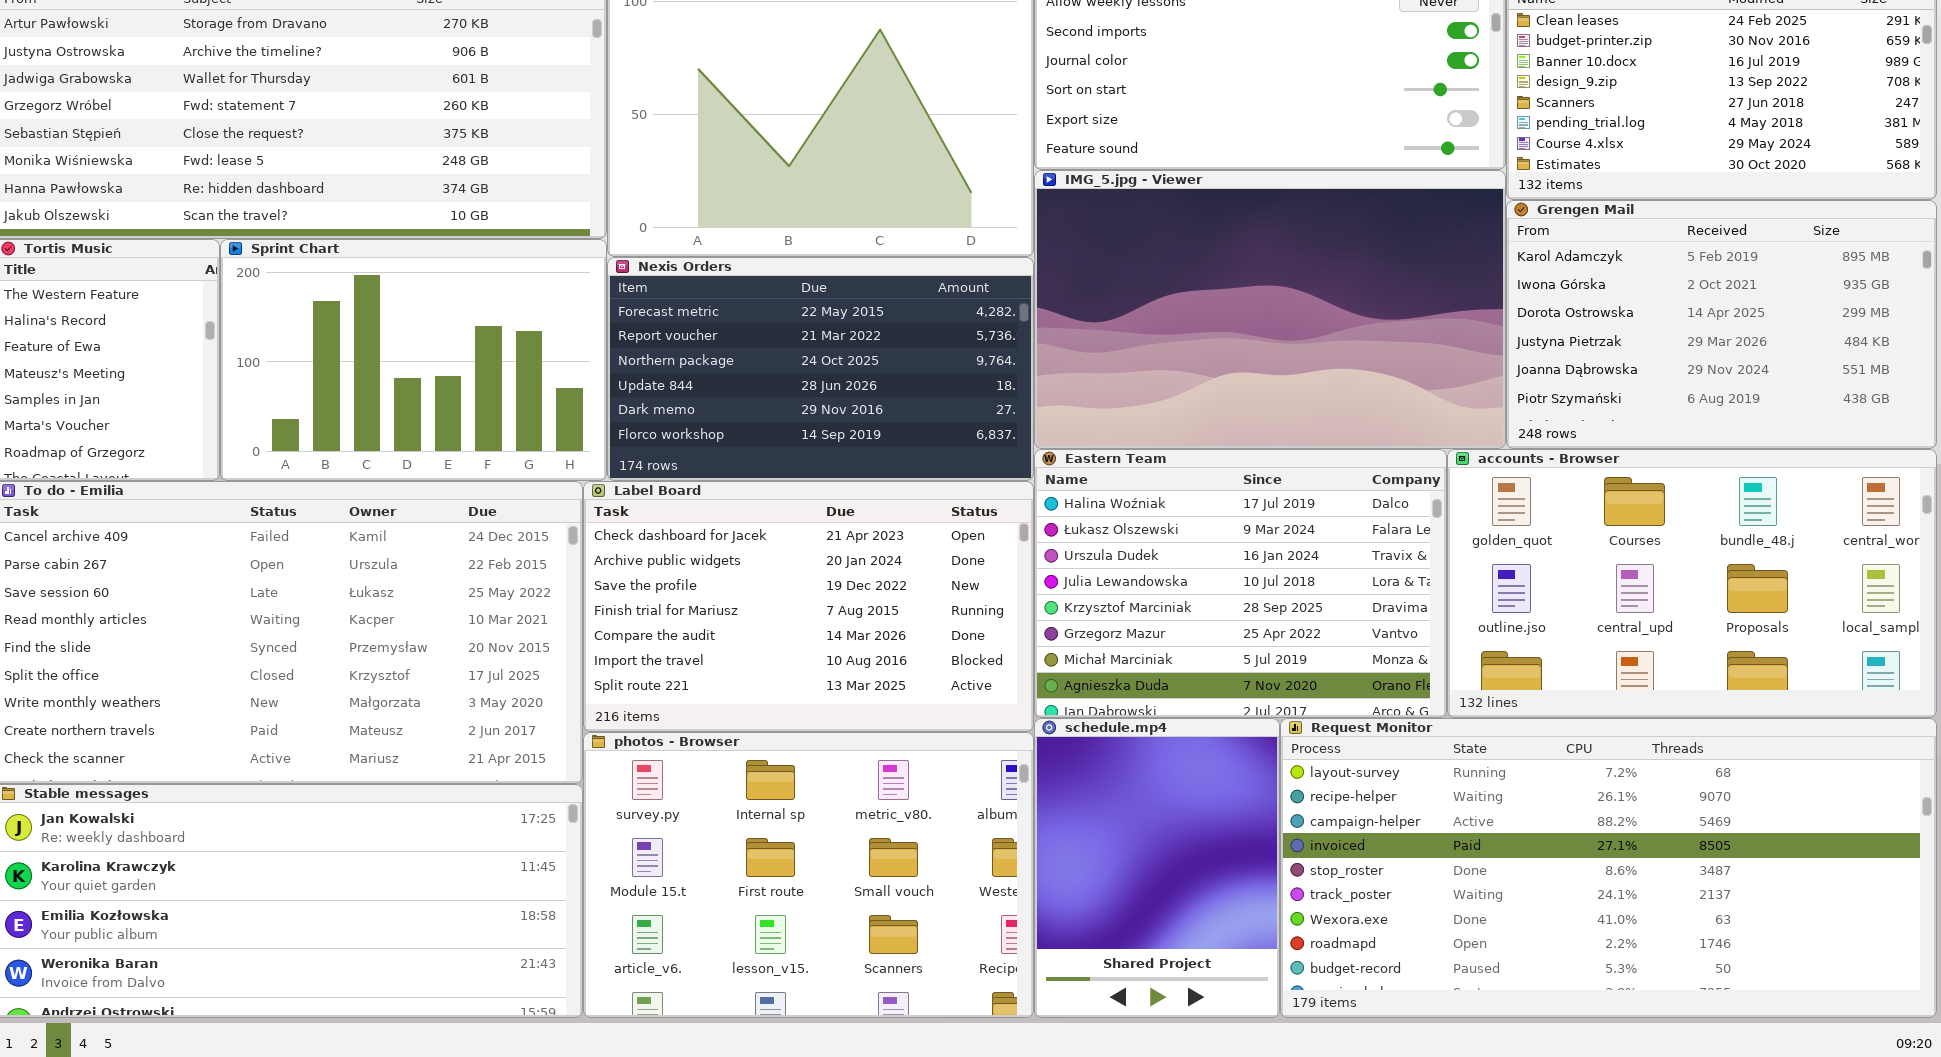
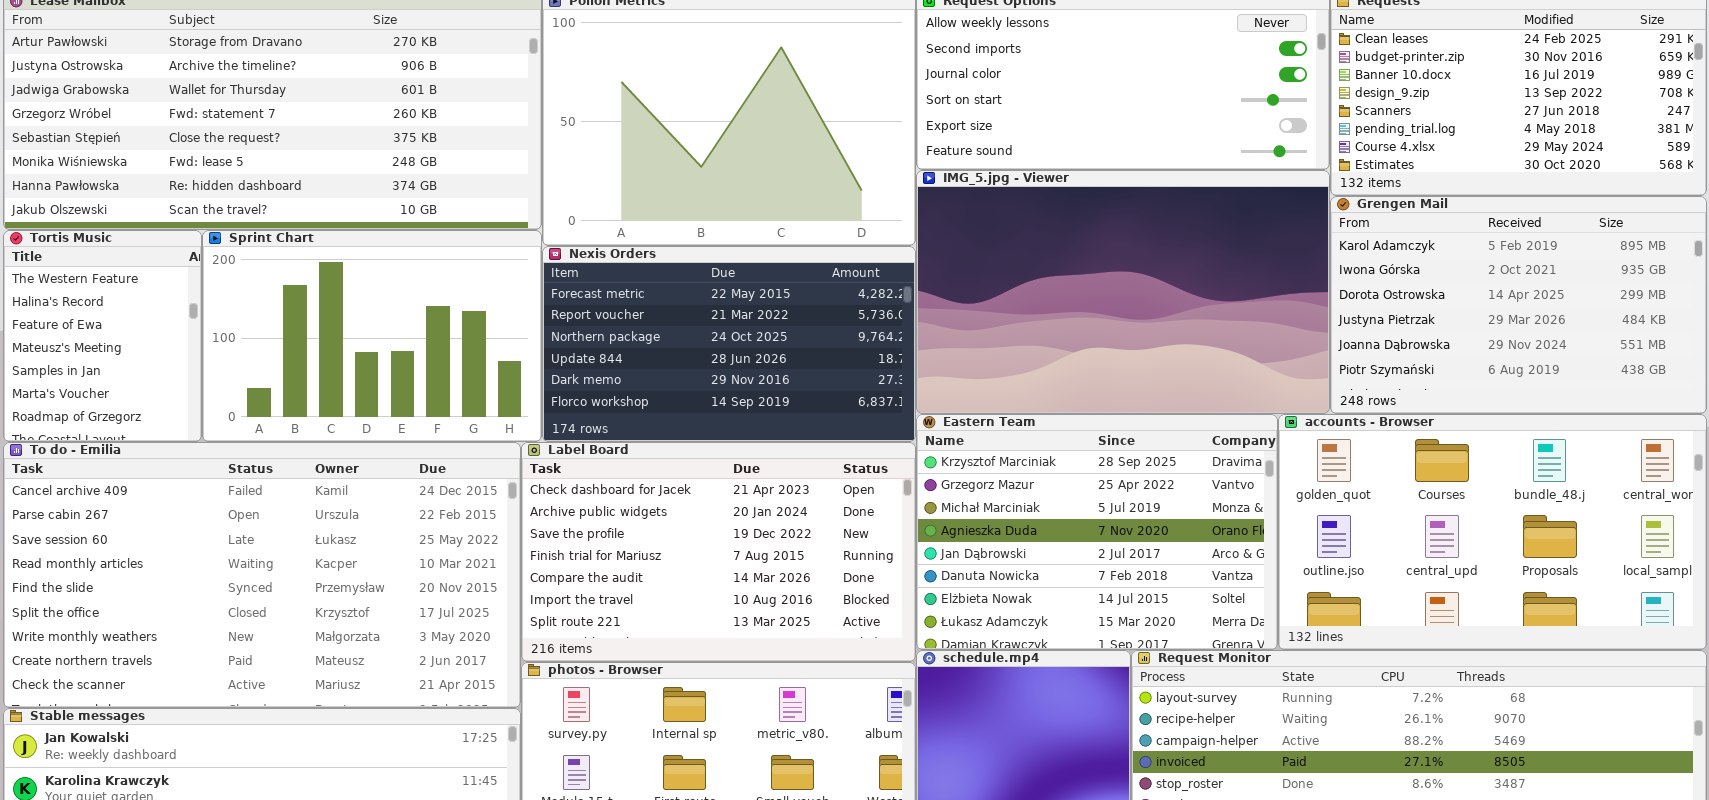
Eastern Team: [1034,449,1447,718] -> [916,414,1278,650], scrolled down 4 rows

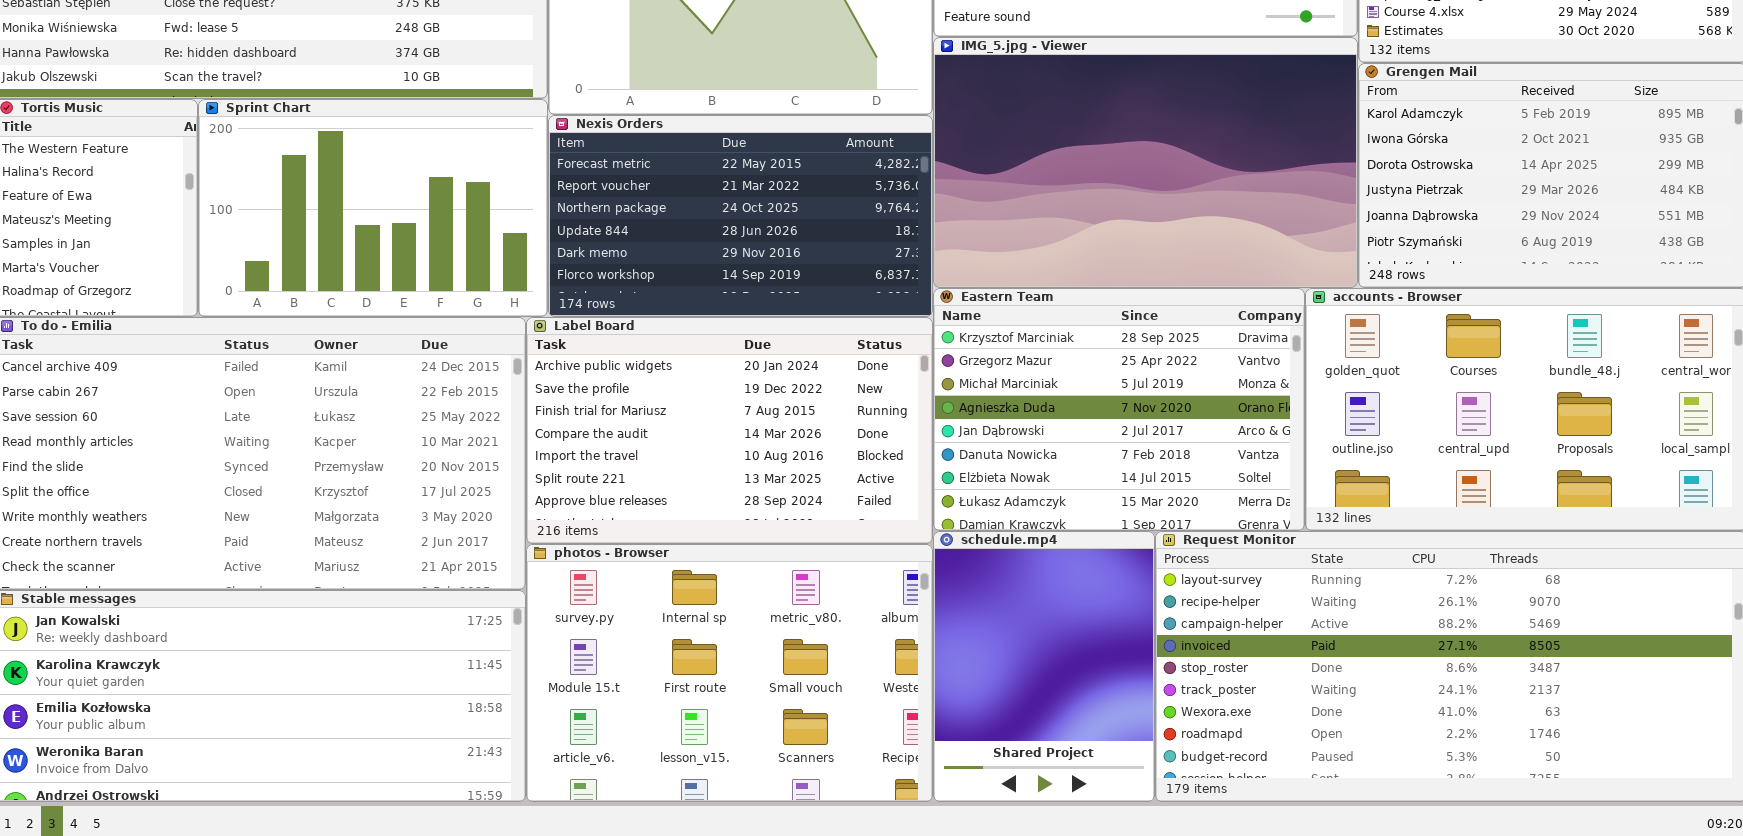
Label Board: [521,442,916,662] -> [526,317,933,544], scrolled down 1 row

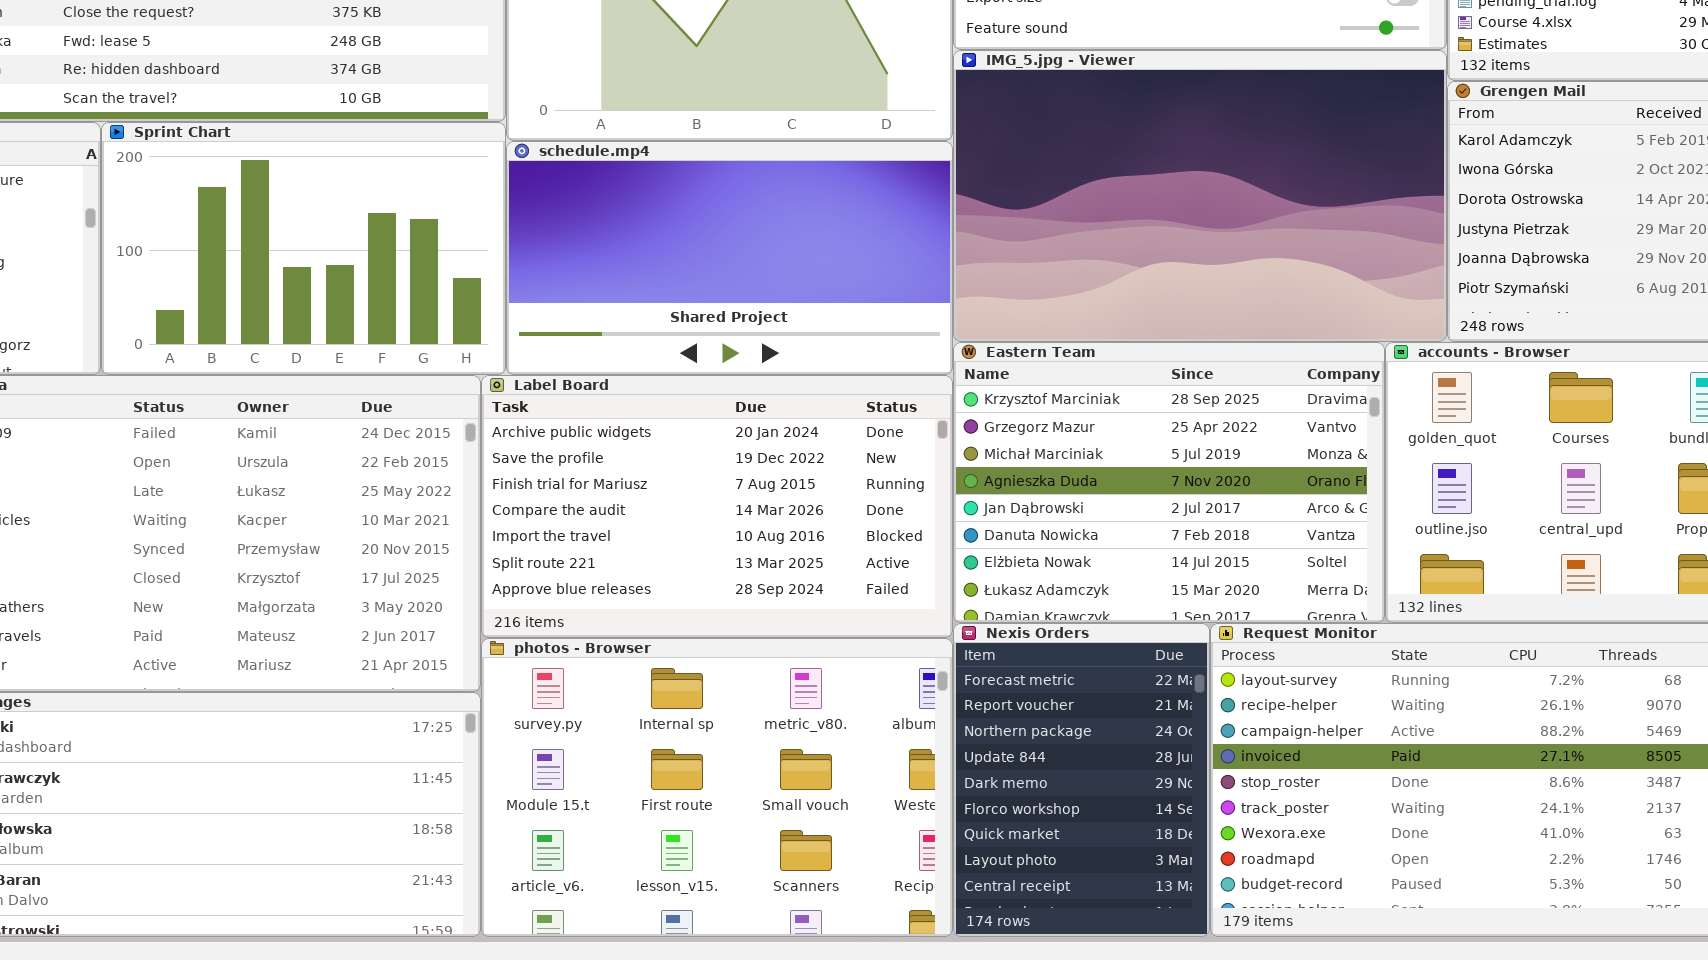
Nexis Orders: [548,115,933,317] -> [953,623,1210,937], moved, resized
schedule.mp4: [933,531,1155,802] -> [506,141,953,375], moved, resized

